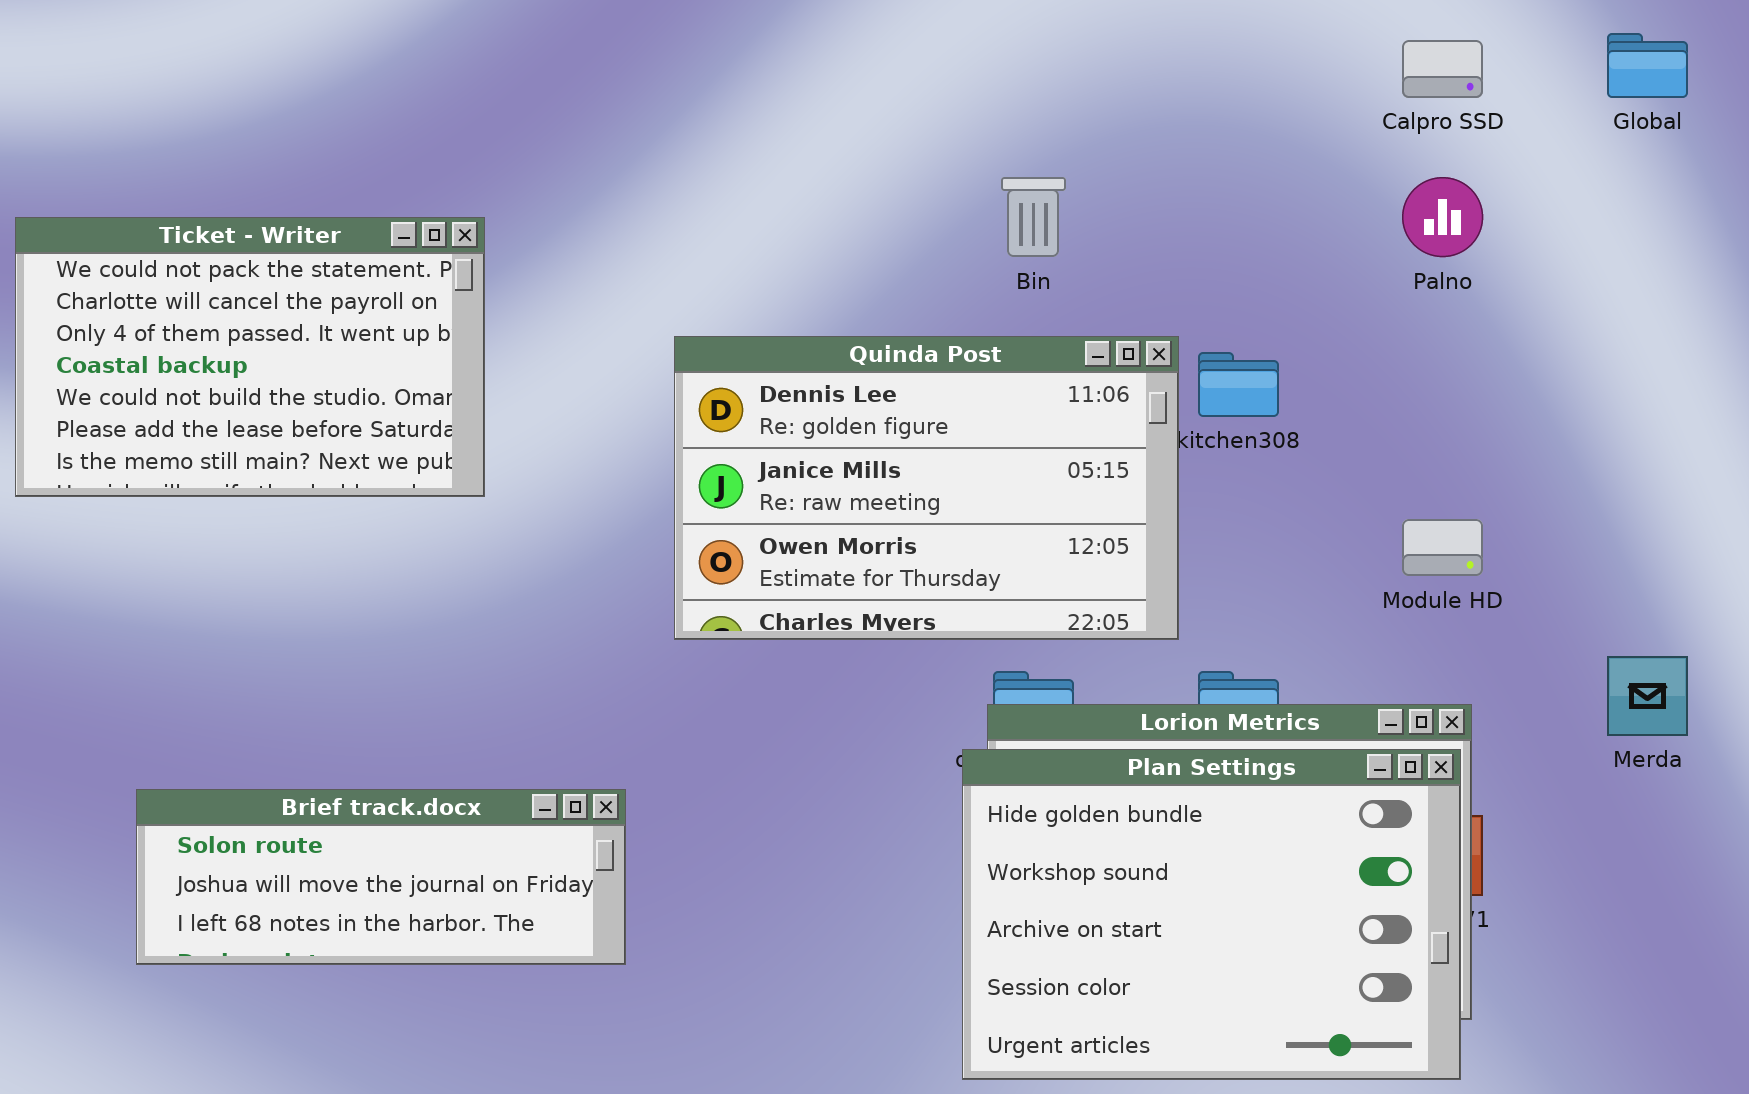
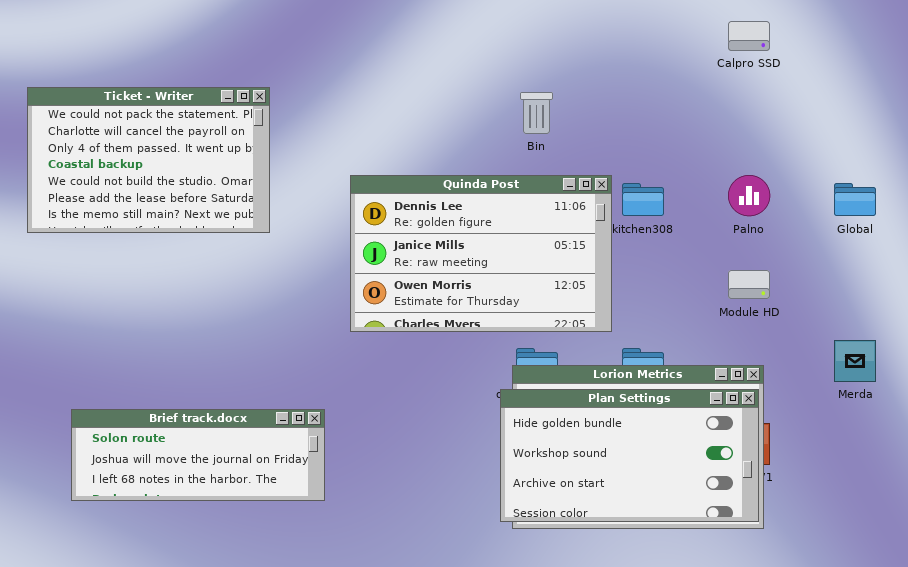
Global: [1607,33,1688,98] -> [834,183,876,216], moved
Palno: [1402,177,1483,257] -> [728,175,770,216], moved
Ticket - Writer: [15,217,485,497] -> [27,87,270,233], moved
Plan Settings: [962,749,1461,1080] -> [500,389,759,522], resized

